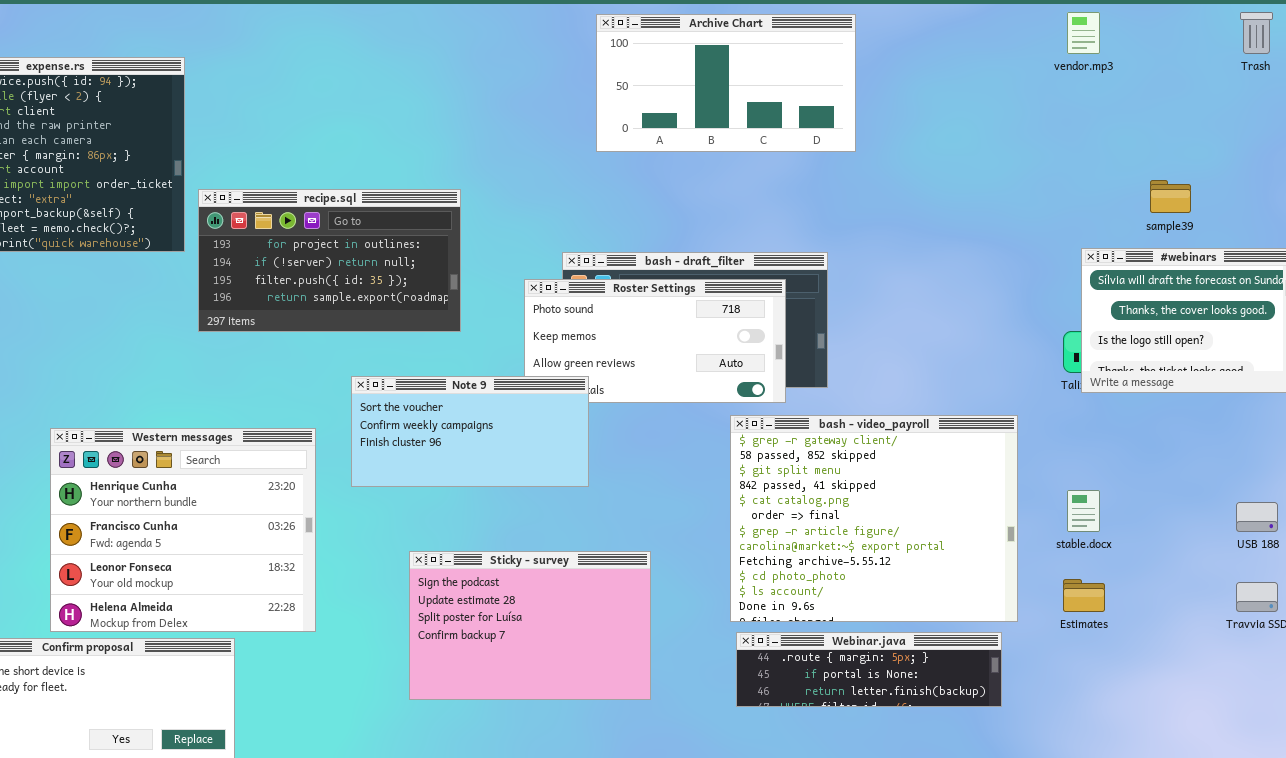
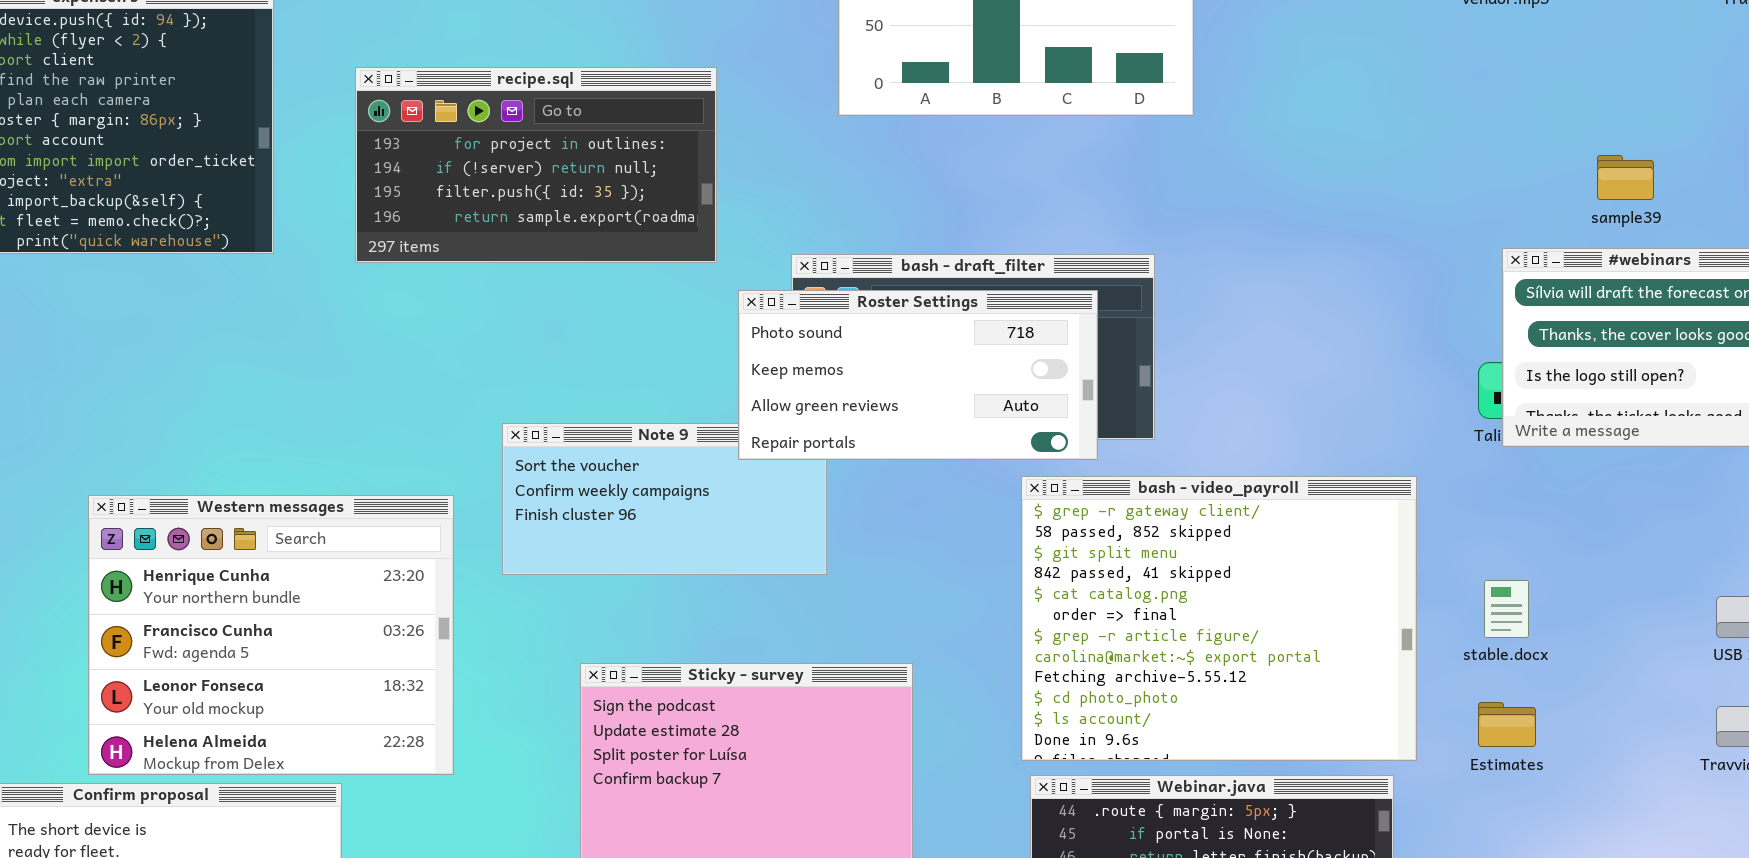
recipe.sql: [198,189,461,332] -> [355,67,717,263], moved
Roster Settings: [524,279,786,403] -> [738,290,1098,460], raised

